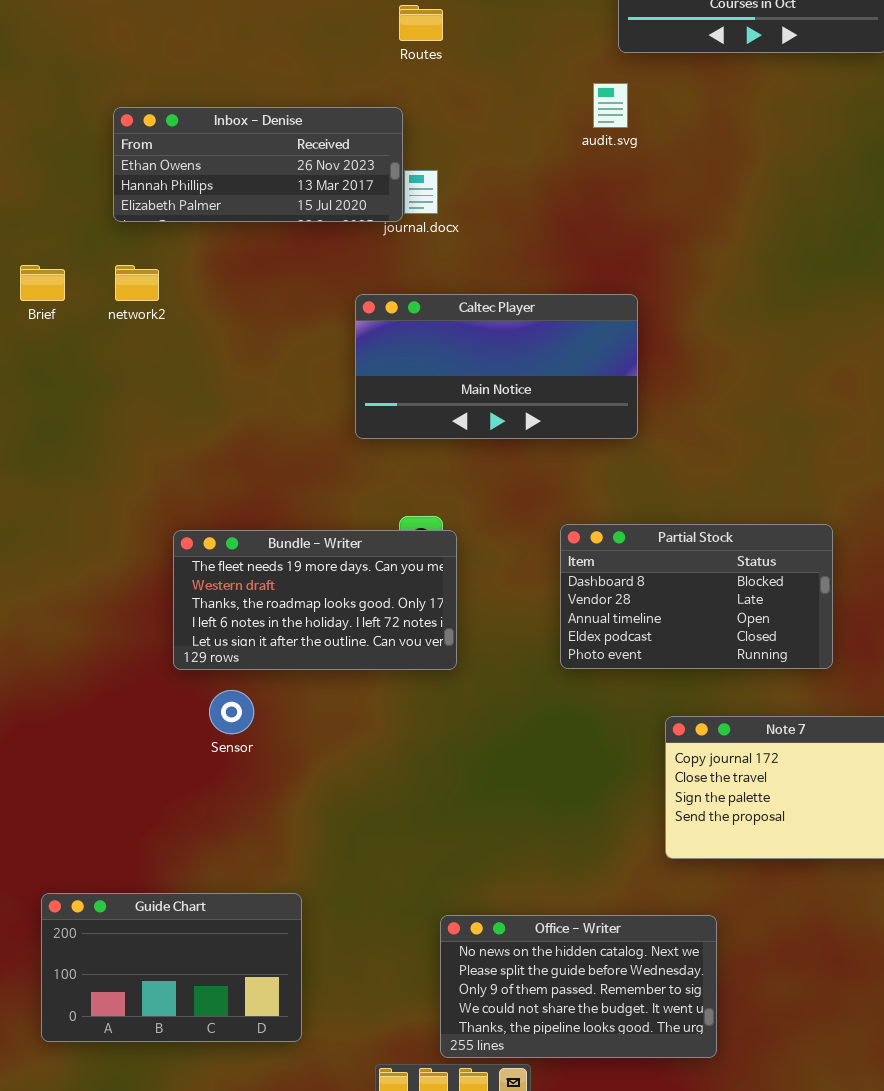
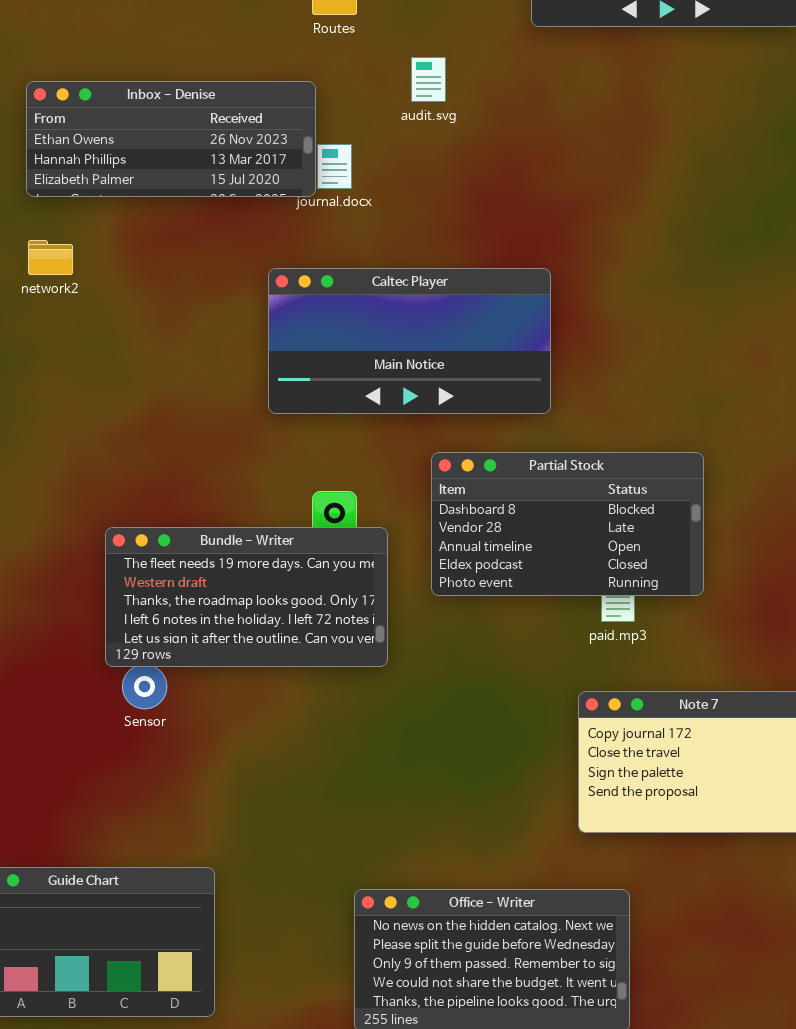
audit.svg: [593,83,628,128] -> [411,57,446,102], moved
Partial Stock: [560,524,833,669] -> [431,452,704,596], moved
Bundle - Writer: [173,530,457,670] -> [105,527,388,667], moved

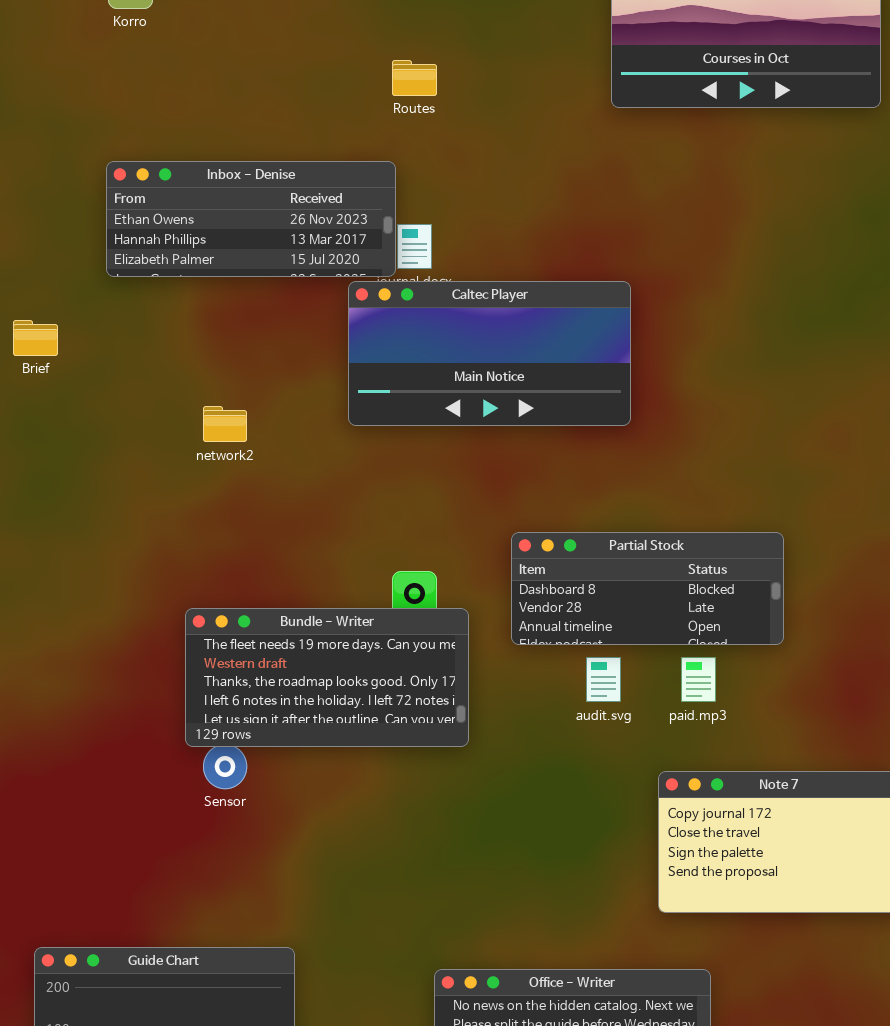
audit.svg: [411,57,446,102] -> [586,657,621,702], moved
network2: [28,240,73,275] -> [203,406,247,442], moved
Caltec Player: [268,268,551,414] -> [348,281,631,426], moved
Partial Stock: [431,452,704,596] -> [511,532,784,645], resized

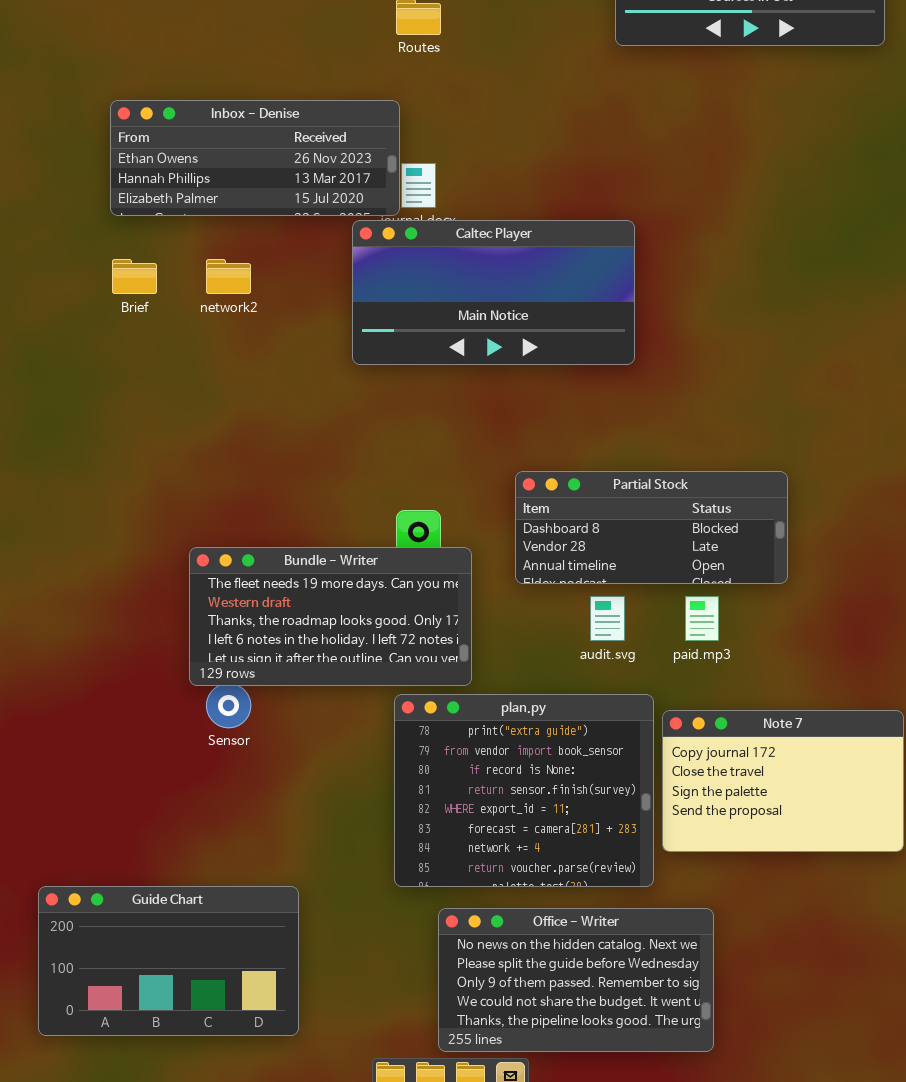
Brief: [13,320,58,356] -> [112,259,157,294], moved
network2: [203,406,247,442] -> [206,259,251,294], moved
plan.py: none -> [394,694,654,887], opened

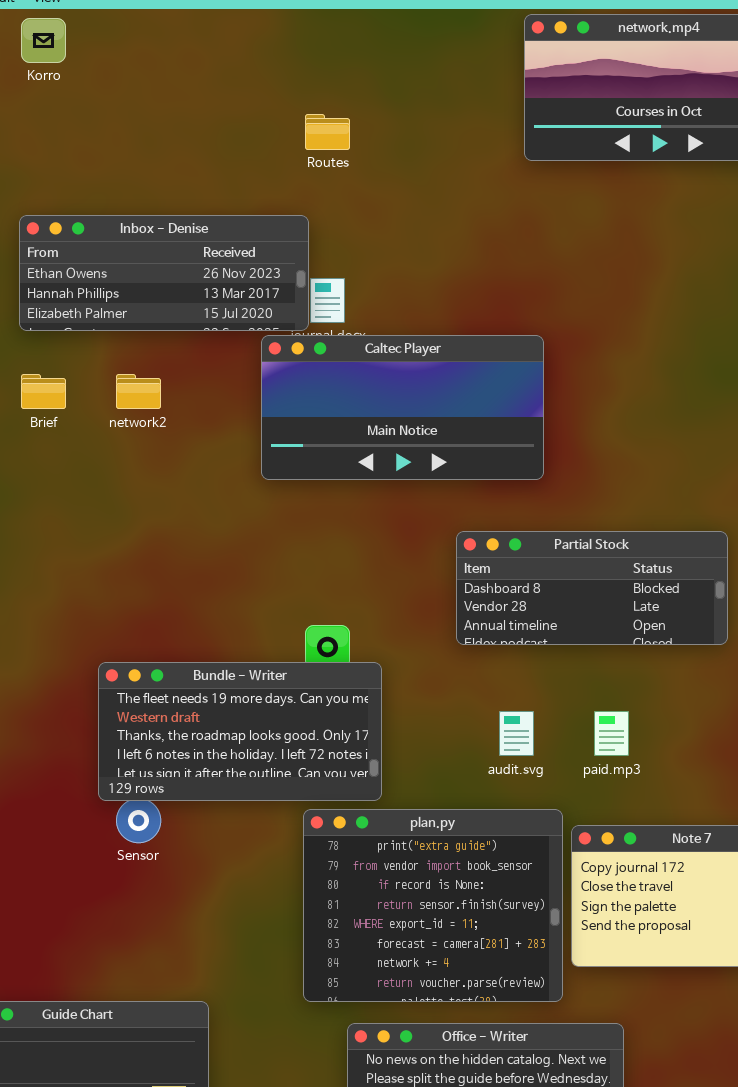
Partial Stock: [515,471,788,584] -> [456,531,728,645], moved

